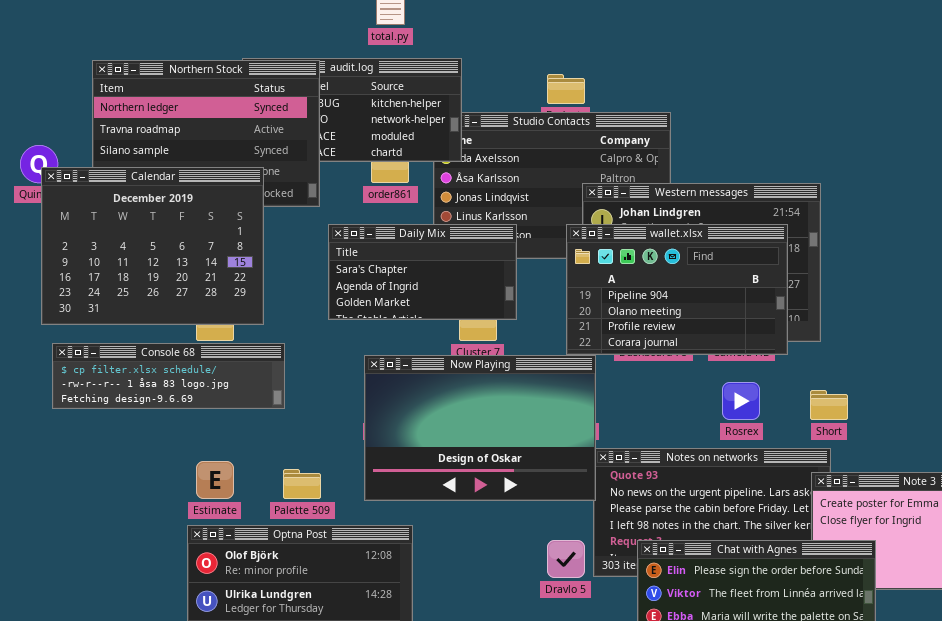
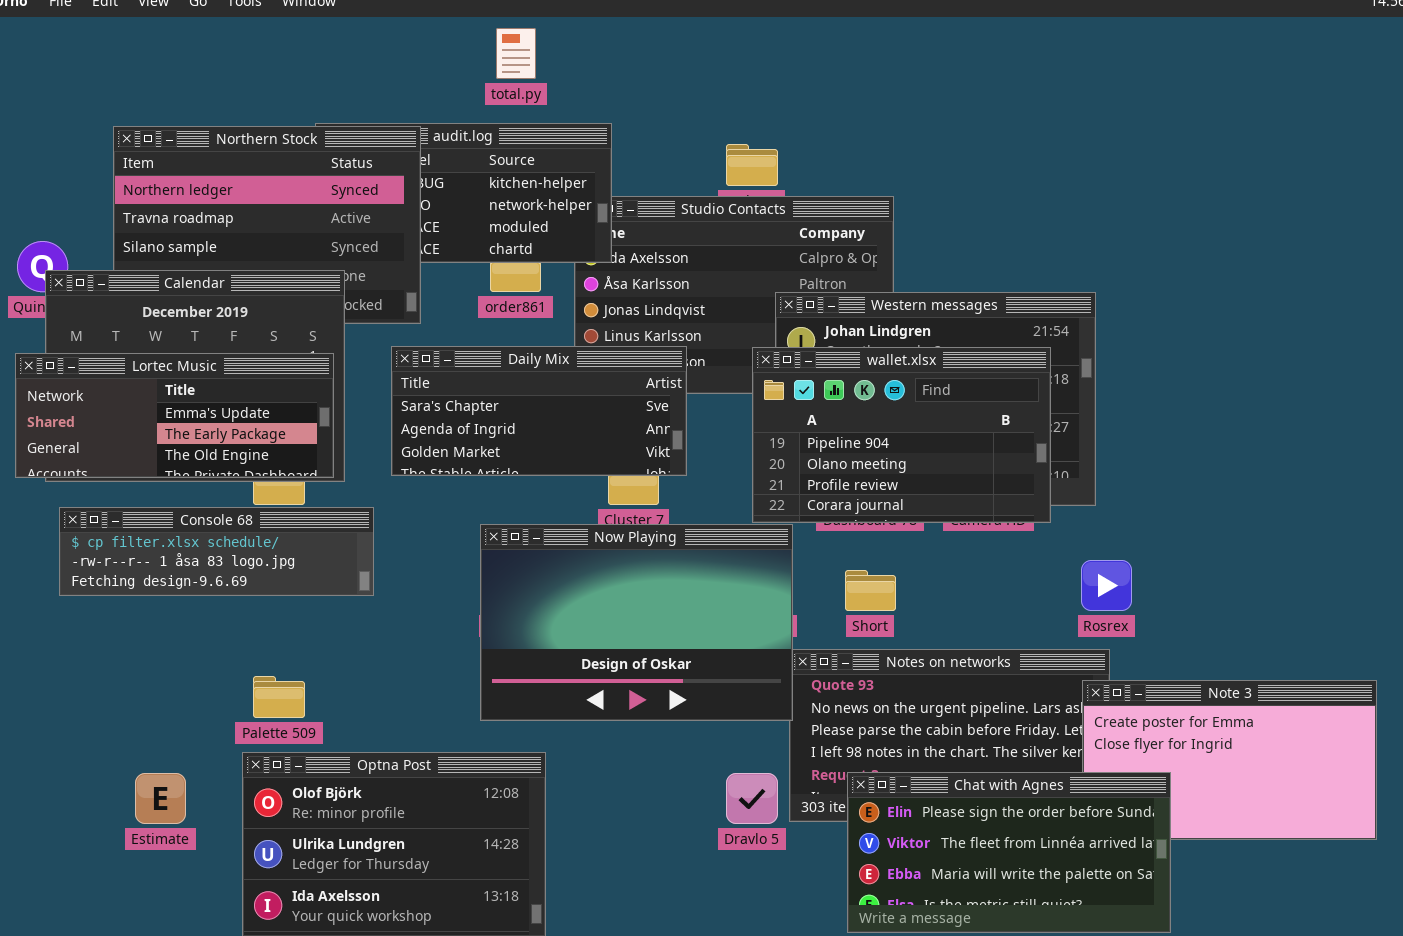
Daily Mix: [328,224,517,320] -> [391,346,687,476], resized
Lortec Music: none -> [15,353,334,478], opened
Rosrex: [722,382,760,420] -> [1081,560,1132,611], moved
Short: [810,390,848,420] -> [845,570,896,611], moved
Estimate: [196,461,234,499] -> [135,773,186,824], moved
Palette 509: [283,469,321,499] -> [253,676,305,718], moved

